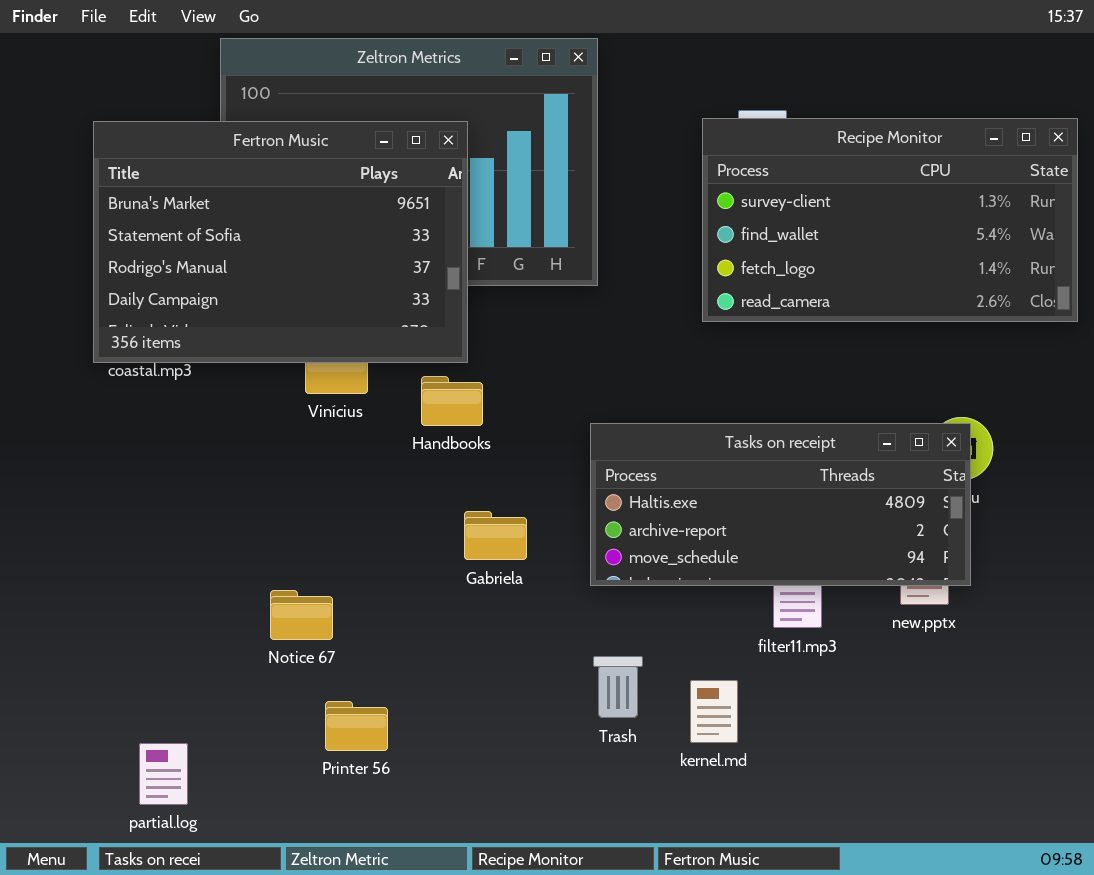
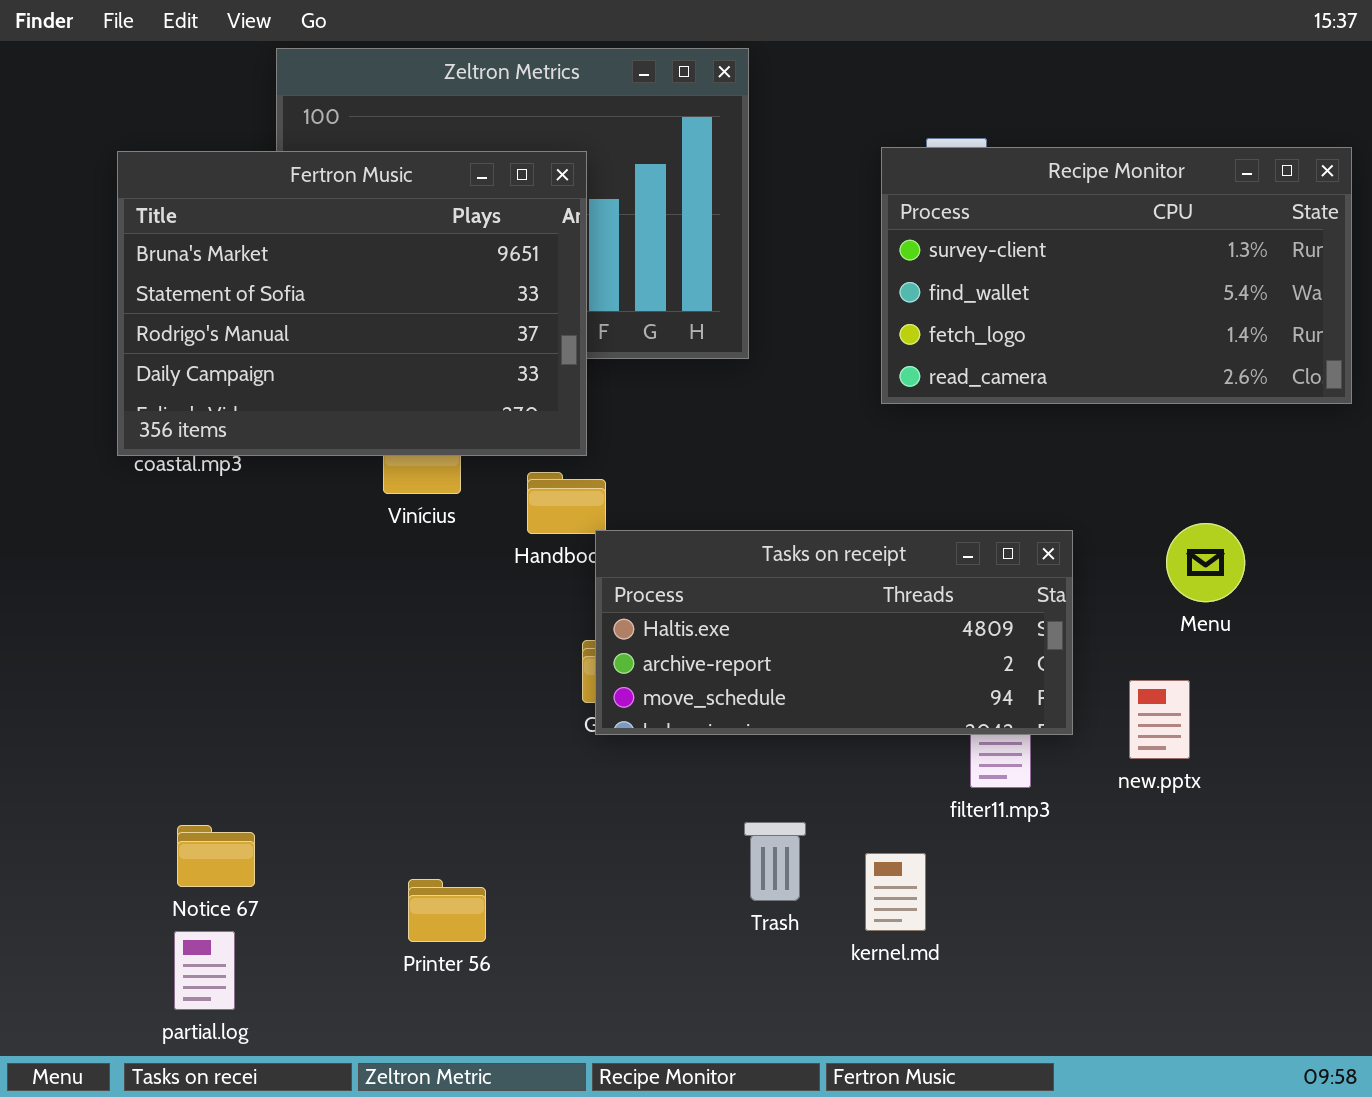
Tasks on receipt: [590,423,971,586] -> [595,530,1073,735], moved
Notice 67: [270,590,333,640] -> [177,825,255,887], moved

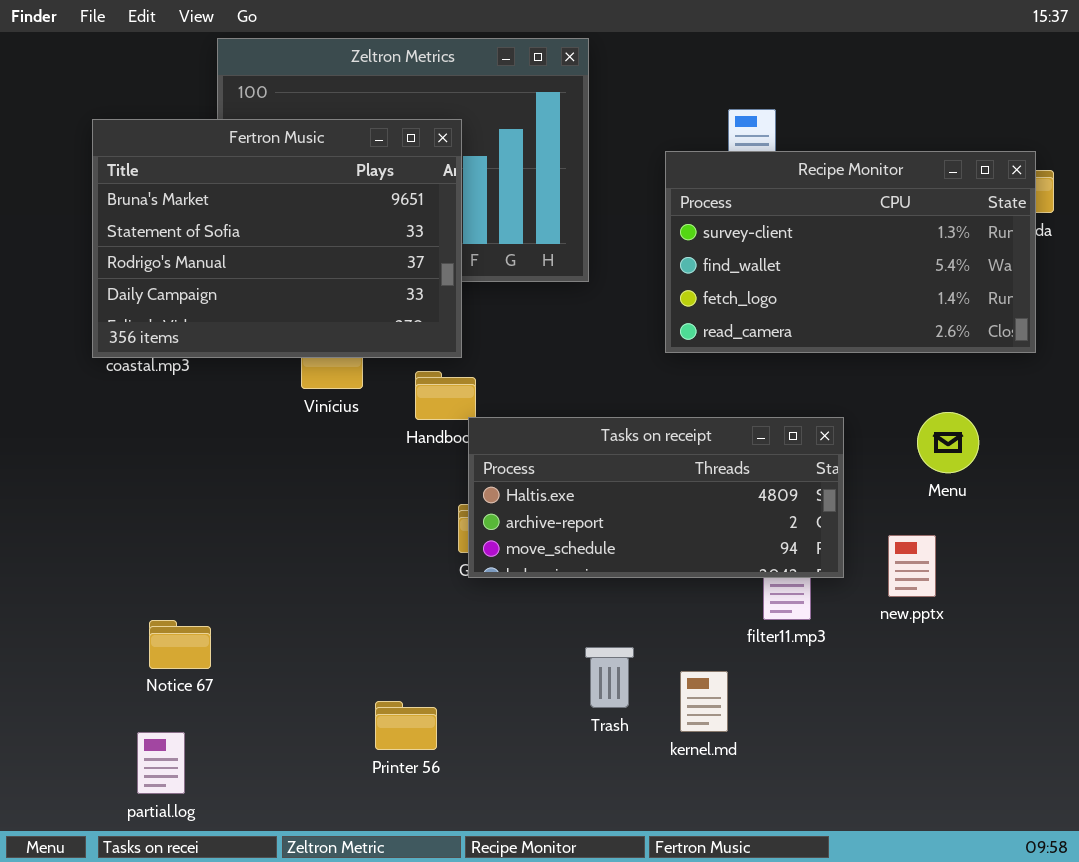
Recipe Monitor: [881,147,1352,404] -> [665,151,1036,353], moved
Notice 67: [177,825,255,887] -> [149,620,211,669], moved
Printer 56: [408,879,486,942] -> [375,701,437,750], moved

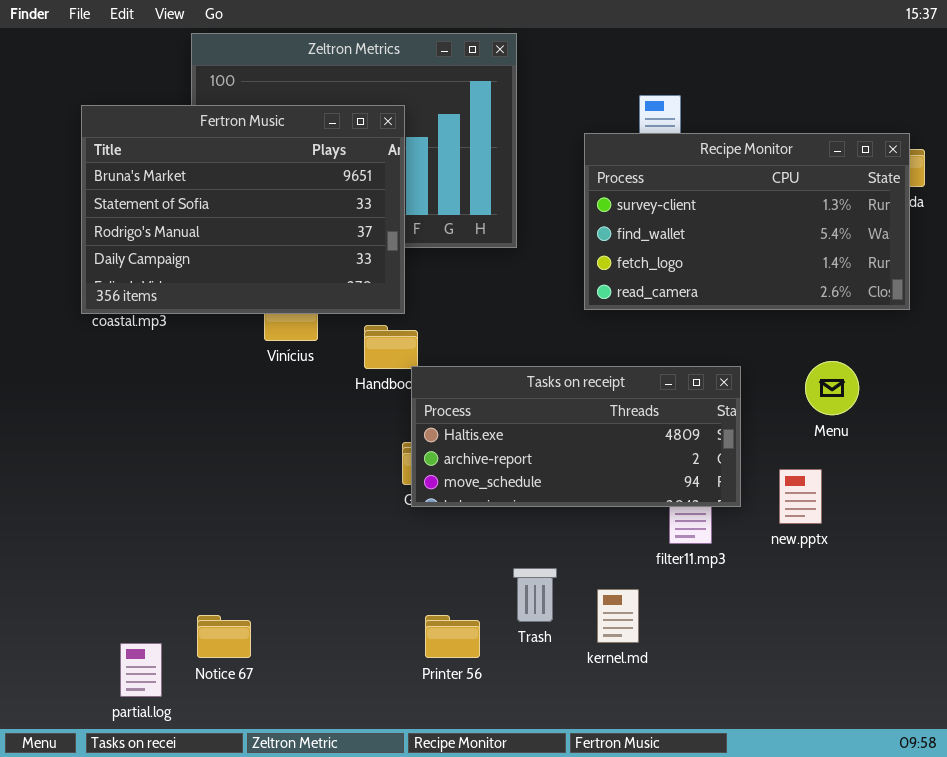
Notice 67: [149,620,211,669] -> [197,615,251,658], moved
Printer 56: [375,701,437,750] -> [425,615,480,658], moved

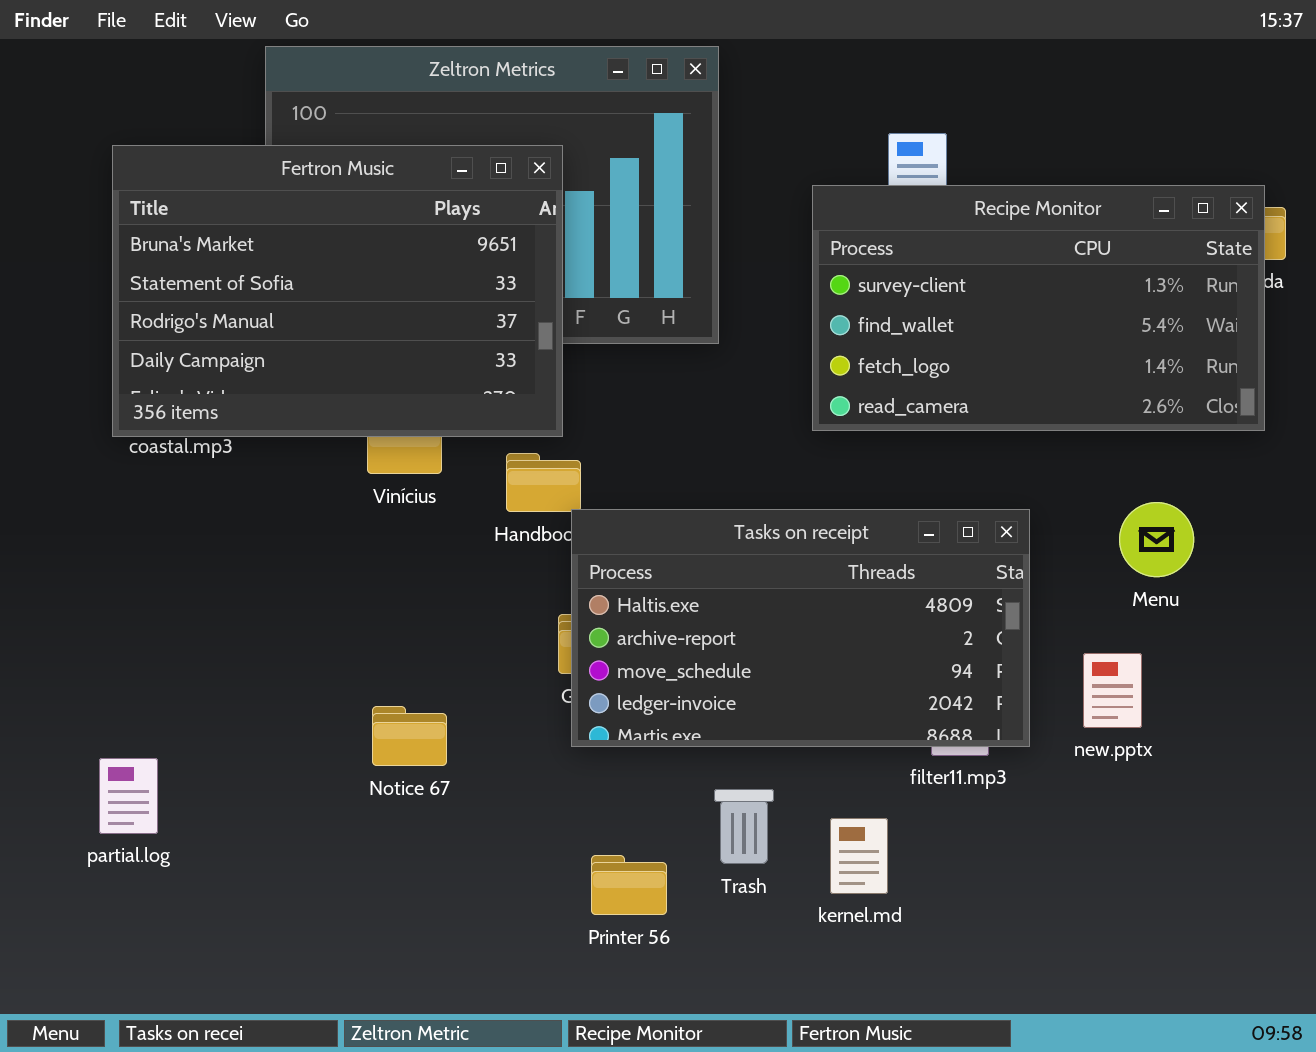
Tasks on receipt: [411,366,741,507] -> [571,509,1030,747], resized
Notice 67: [197,615,251,658] -> [372,706,447,766], moved
partial.log: [120,643,162,697] -> [99,758,158,834], moved

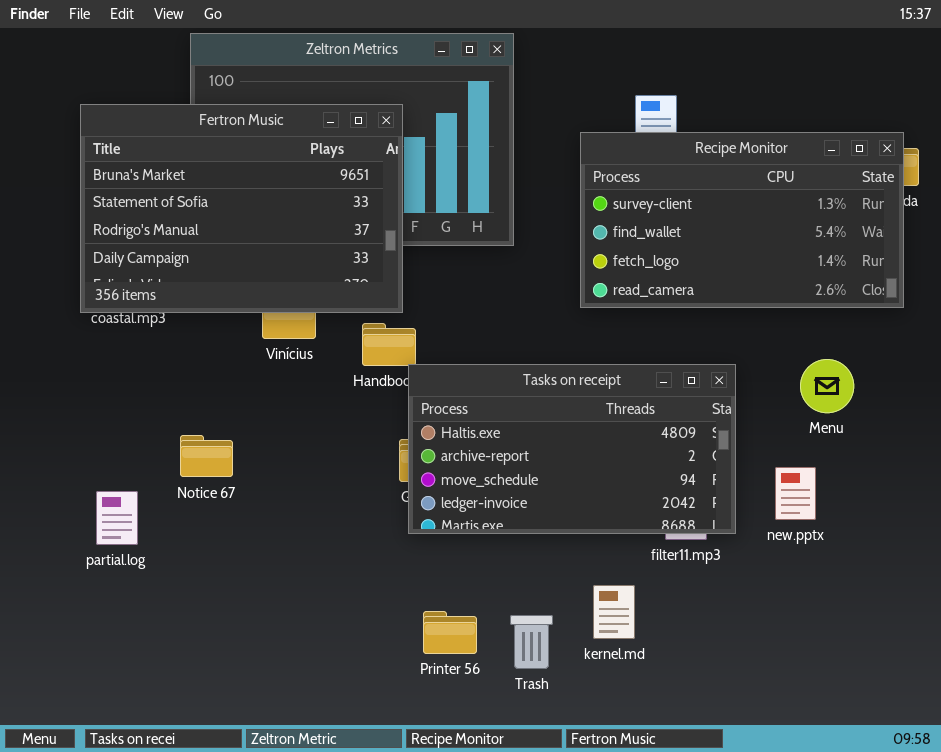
Notice 67: [372,706,447,766] -> [180,435,233,477], moved
partial.log: [99,758,158,834] -> [96,491,138,545], moved
Trash: [714,789,774,864] -> [510,615,553,669], moved

